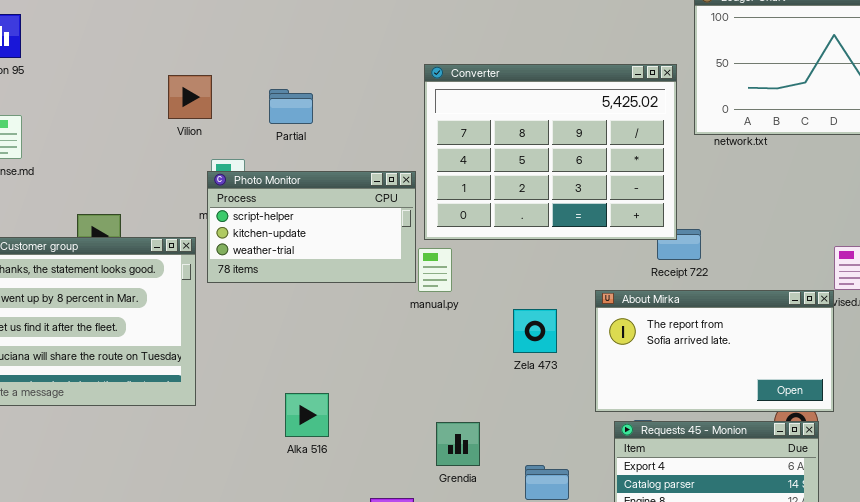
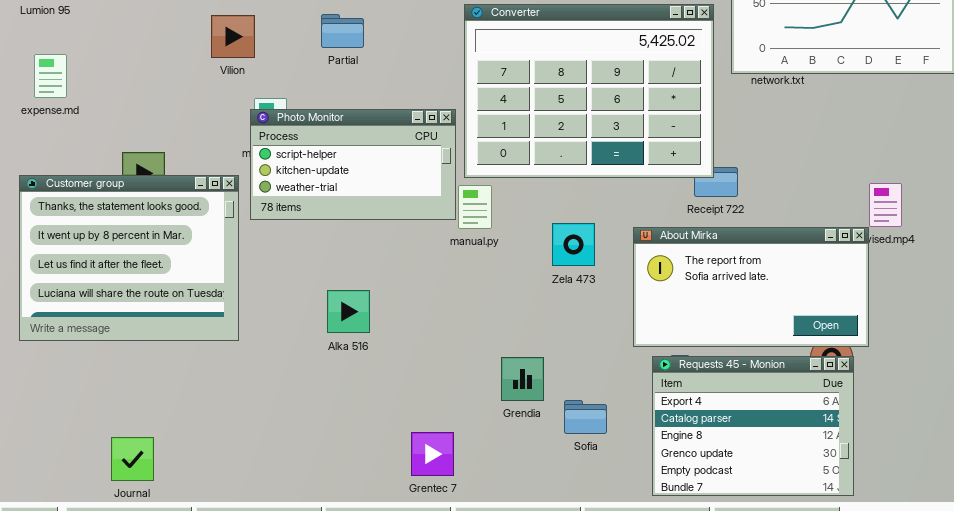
Partial: [269,89,313,124] -> [321,14,364,48], moved
Zela 473: [513,309,557,353] -> [552,223,595,266], moved
Alka 516: [285,393,329,437] -> [327,290,370,333], moved
Grendia: [436,422,480,466] -> [501,357,544,401], moved

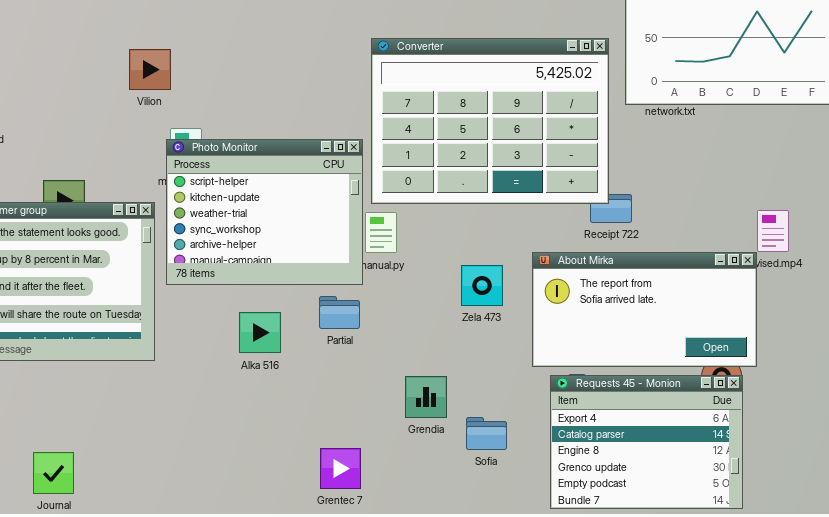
Partial: [321,14,364,48] -> [319,296,360,329], moved
Photo Monitor: [250,109,456,220] -> [166,139,363,285], resized
Zela 473: [552,223,595,266] -> [461,265,503,306], moved

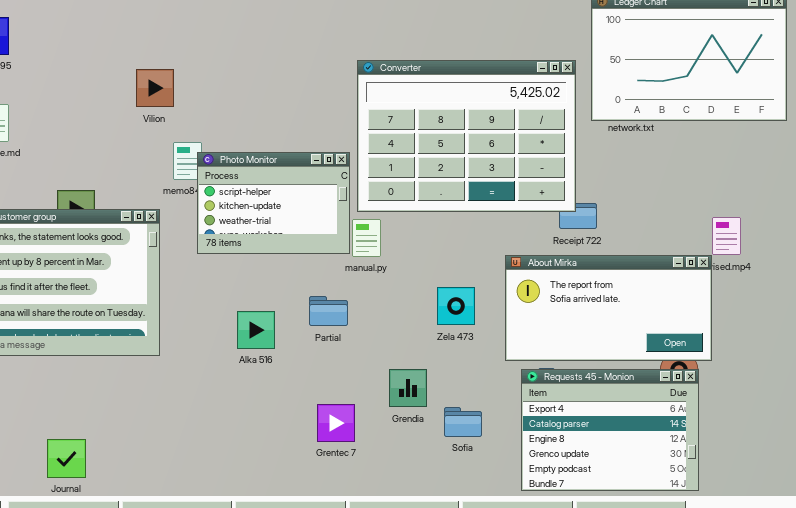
Photo Monitor: [166,139,363,285] -> [197,152,350,254], resized
Zela 473: [461,265,503,306] -> [437,287,475,325], moved
Grentec 7: [320,448,361,489] -> [317,404,355,442], moved

